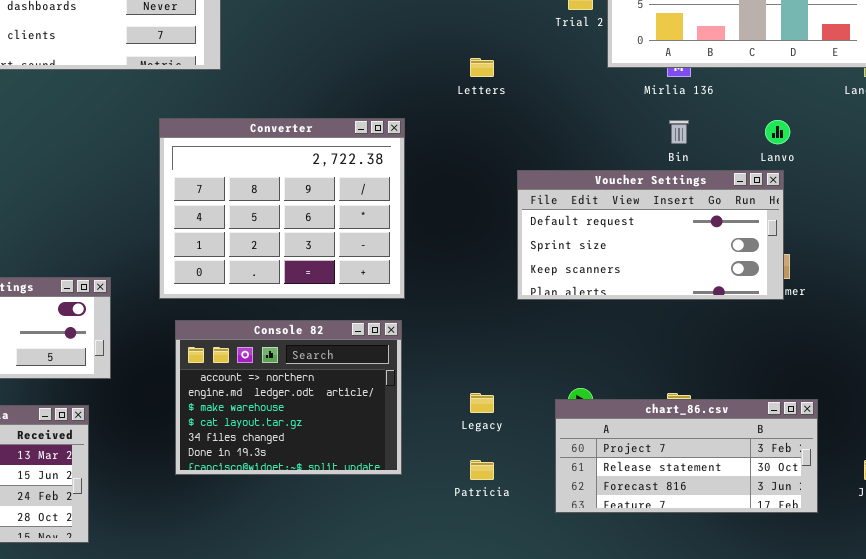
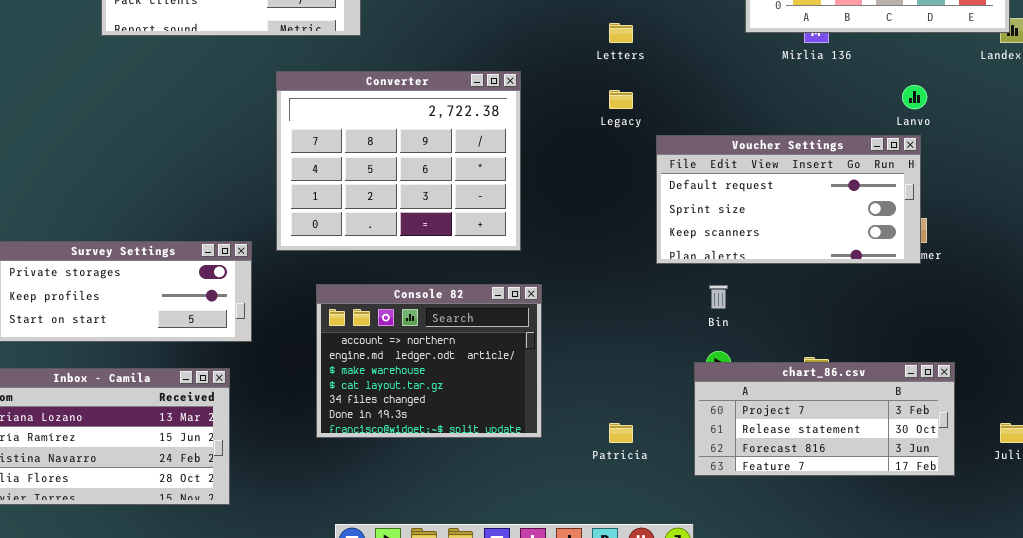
Converter: [159,118,405,299] -> [276,71,521,251], moved
Bin: [669,120,689,144] -> [709,285,728,309], moved
Legacy: [470,393,494,413] -> [609,90,633,109], moved

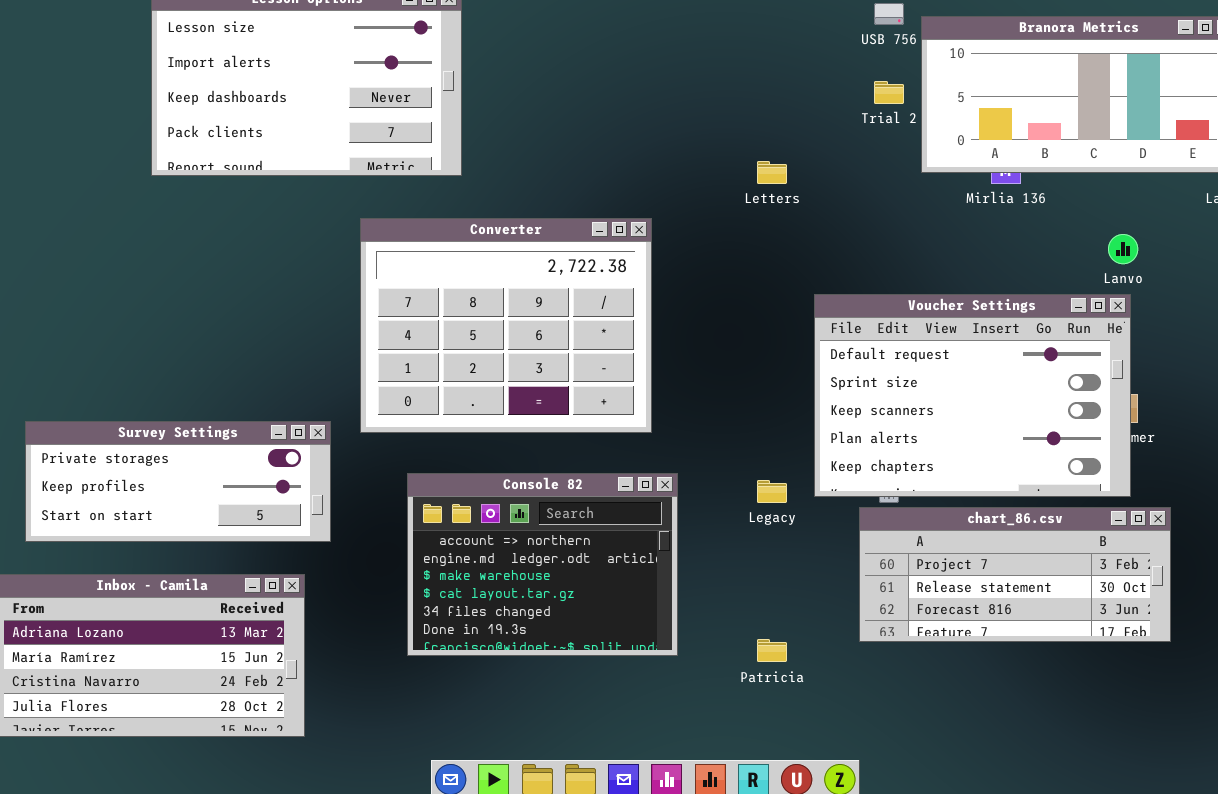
Legacy: [609,90,633,109] -> [757,480,787,503], moved
Voucher Settings: [656,135,921,264] -> [814,294,1131,497], resized
chart_86.csv: [694,362,955,476] -> [859,507,1171,642], moved

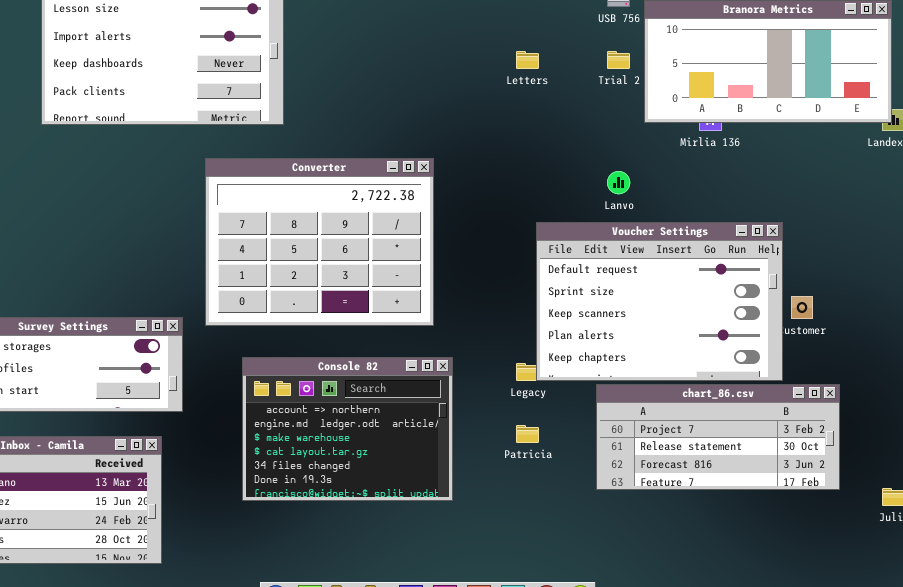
Letters: [757,161,787,184] -> [516,51,539,69], moved
Lanvo: [1108,234,1138,264] -> [607,171,630,194], moved
Voucher Settings: [814,294,1131,497] -> [536,222,783,381], moved
Patricia: [757,639,787,662] -> [516,425,539,443], moved

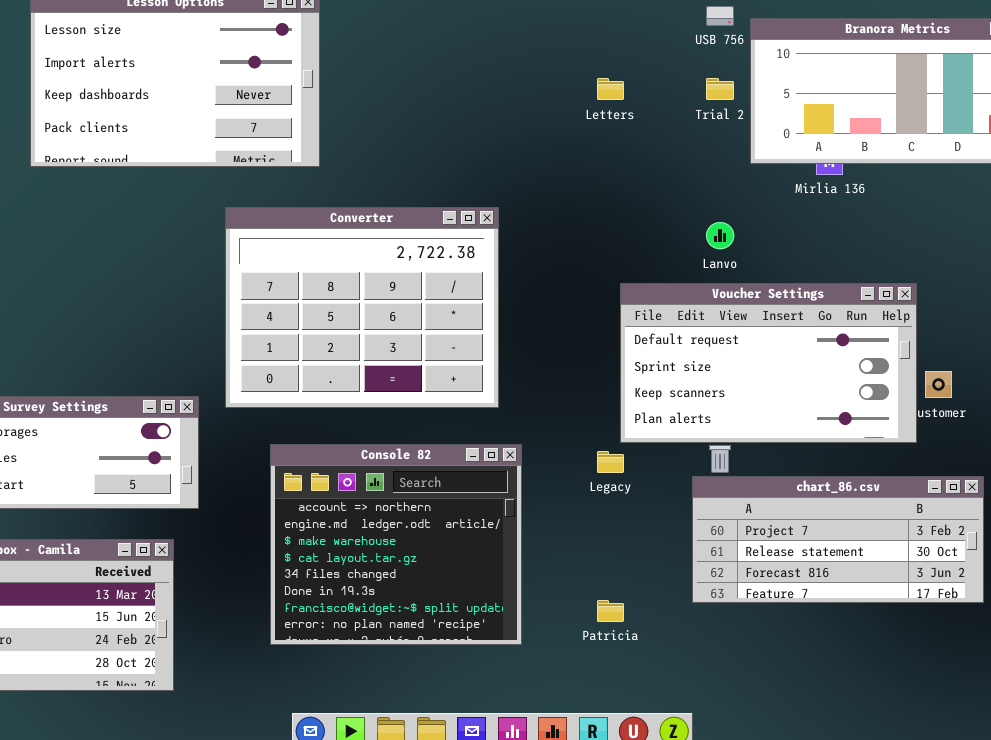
Voucher Settings: [536,222,783,381] -> [620,283,917,443], resized
Console 82: [242,357,453,501] -> [270,444,522,645], resized
Patricia: [516,425,539,443] -> [597,600,624,622], moved

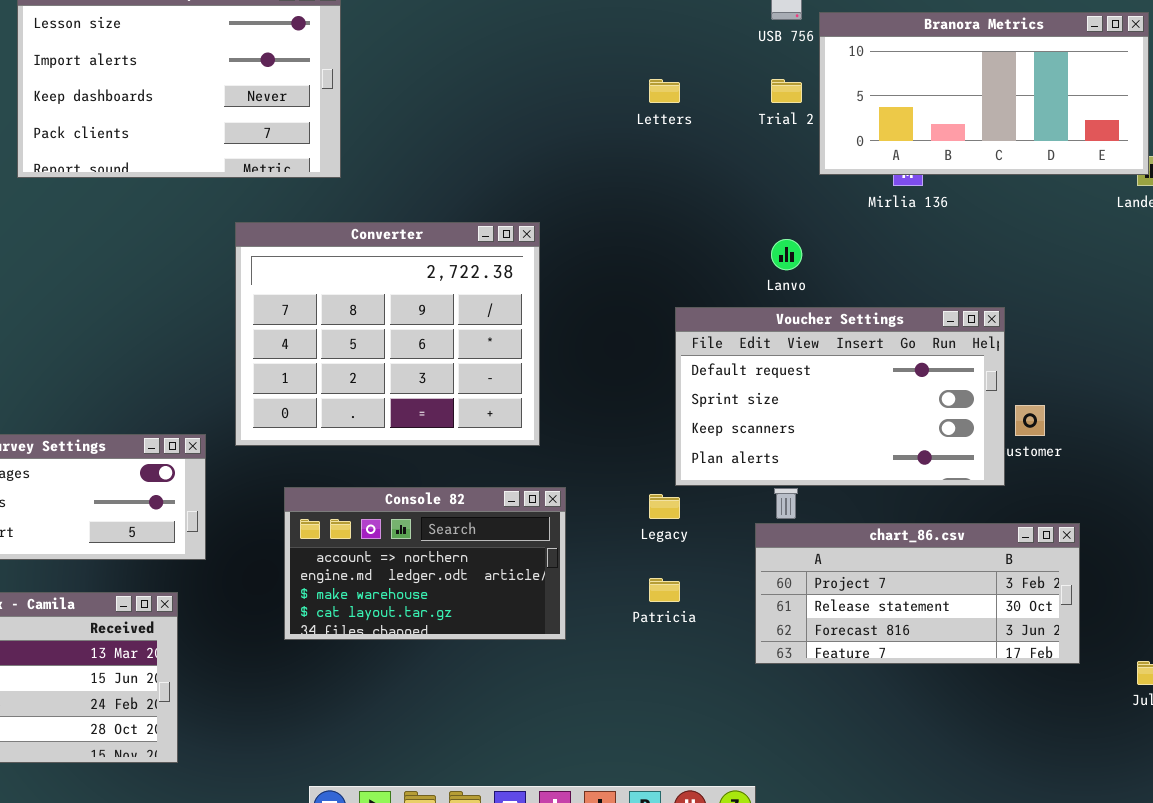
Console 82: [270,444,522,645] -> [284,487,566,640], resized
Patricia: [597,600,624,622] -> [649,578,680,602], moved

